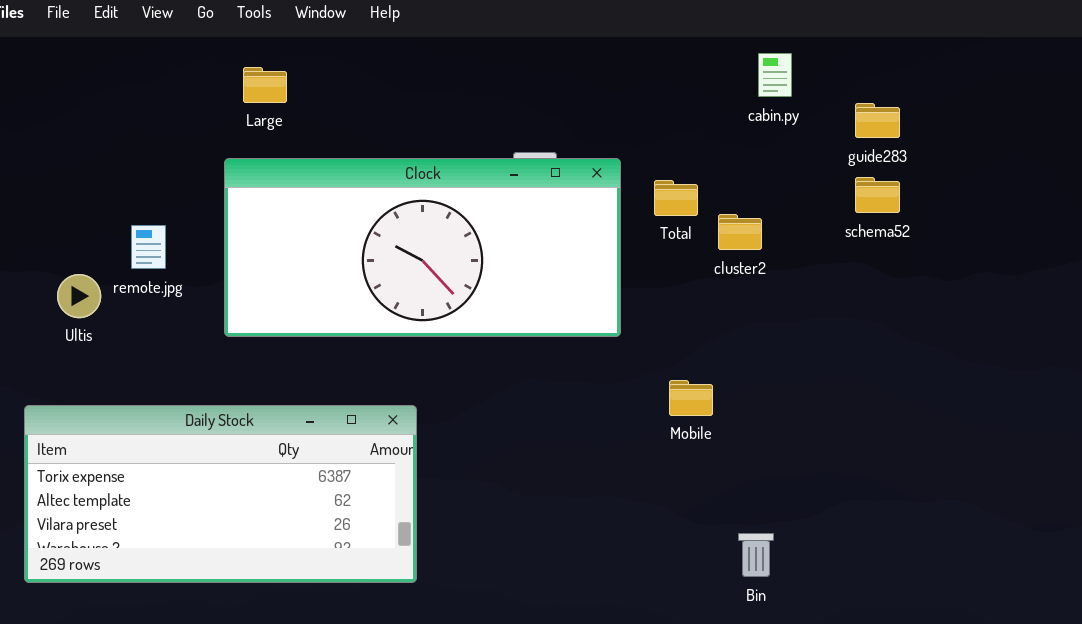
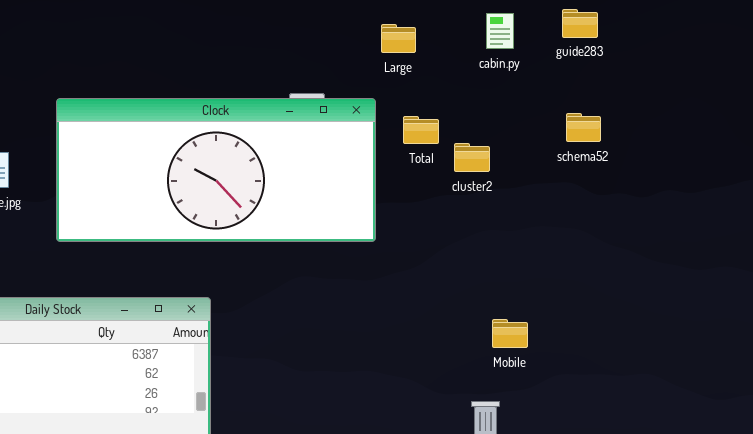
Large: [243,67,287,103] -> [381,24,416,53], moved
guide283: [855,103,900,138] -> [562,9,598,38], moved
Mobile: [669,380,713,416] -> [492,319,528,348], moved

